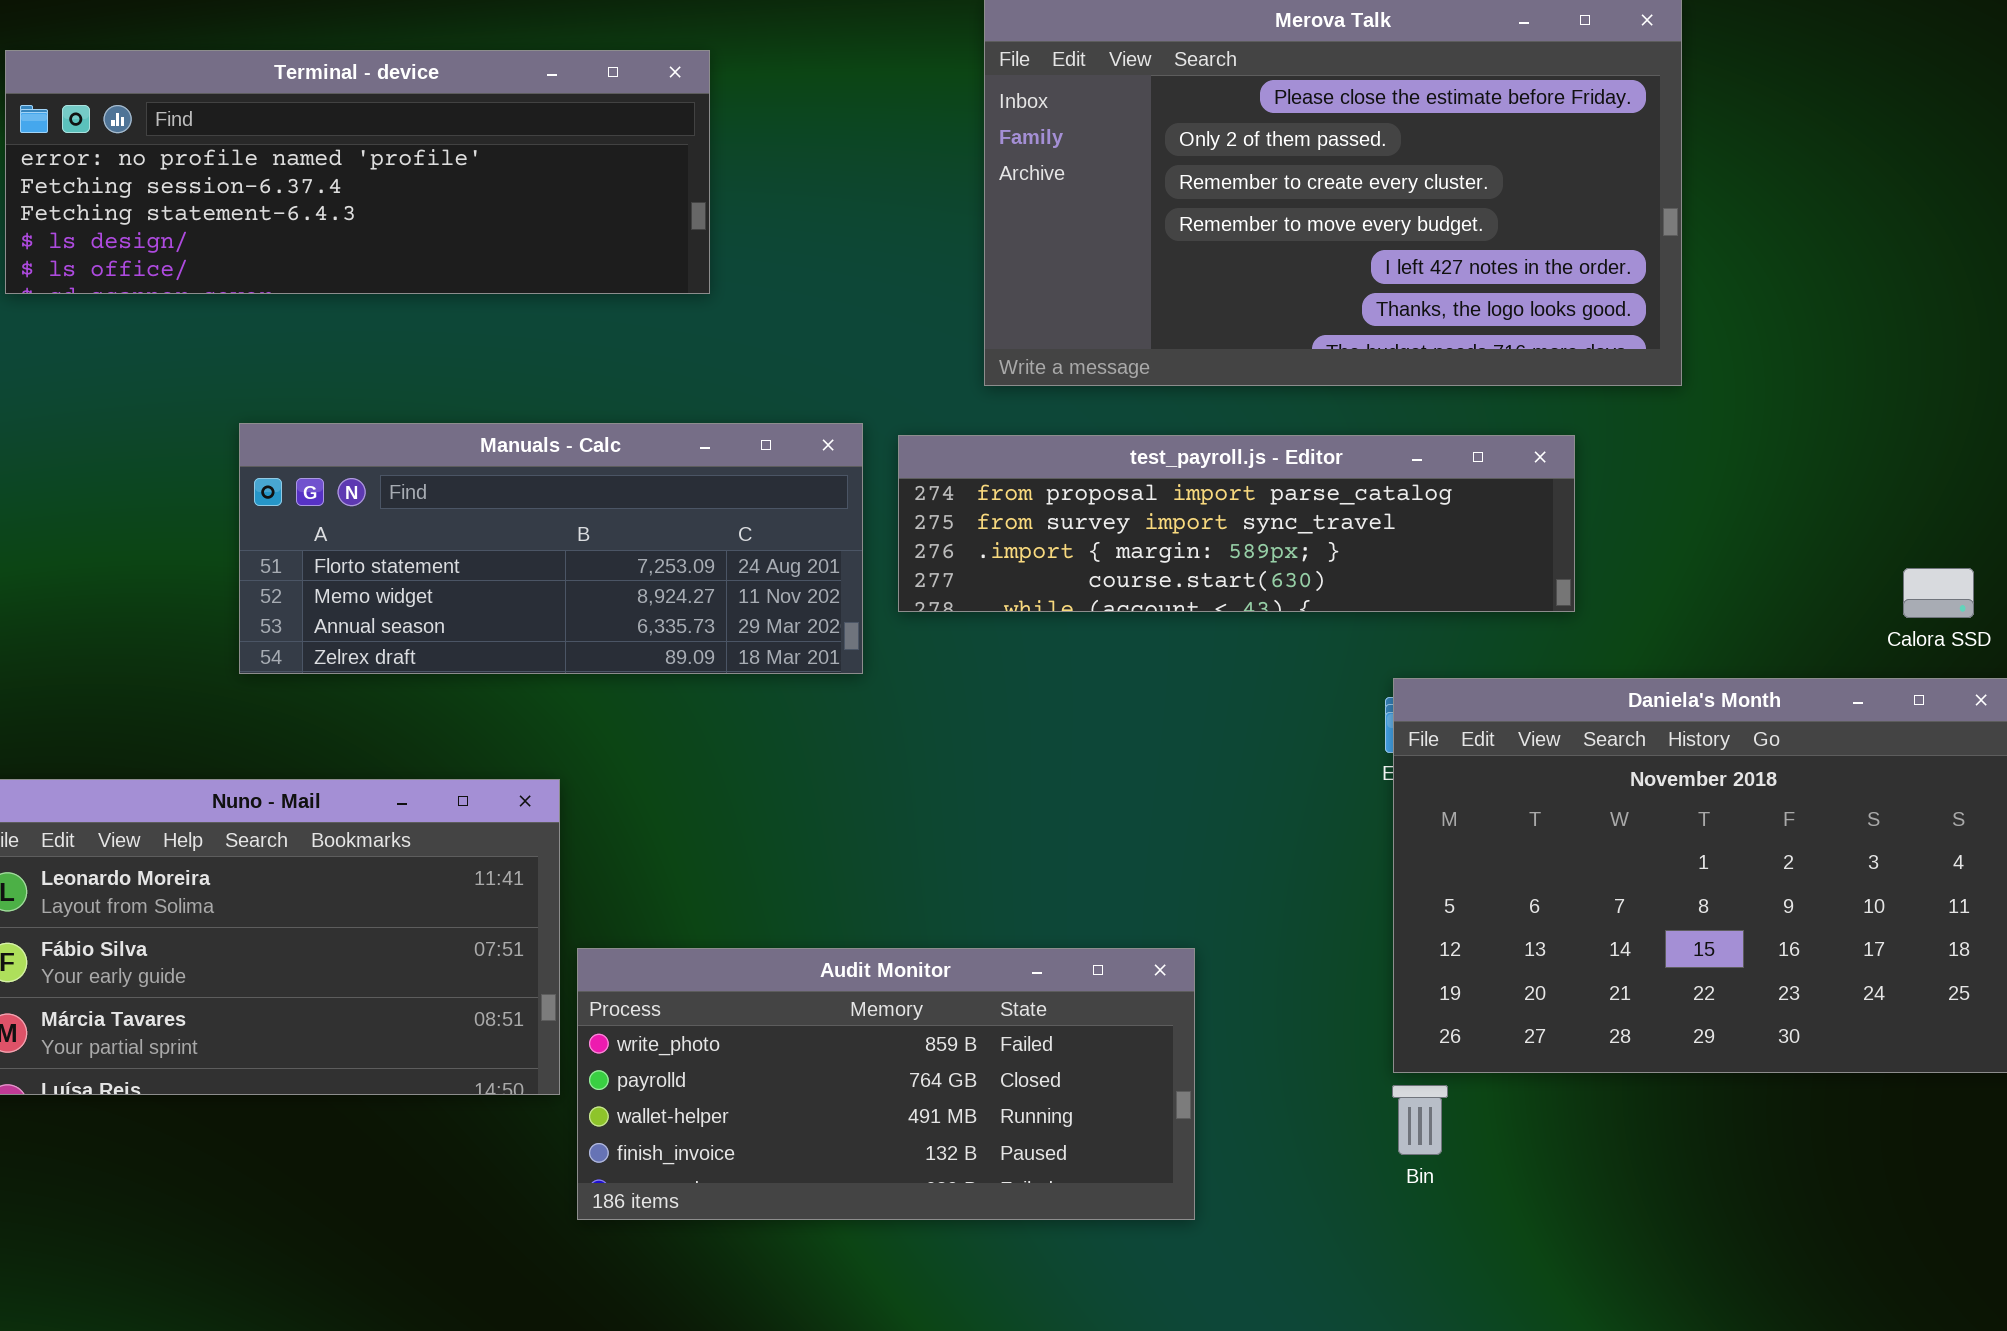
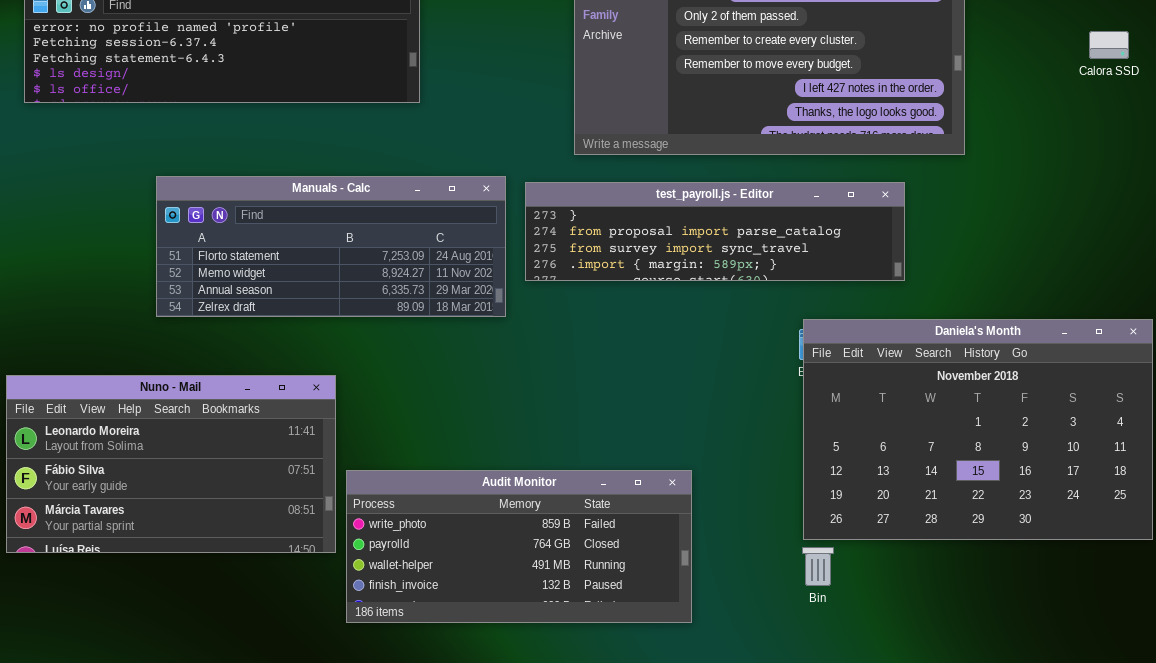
test_payroll.js - Editor: [898,435,1575,612] -> [525,182,905,281], scrolled up 1 row
Calora SSD: [1903,568,1974,618] -> [1089,31,1129,59], moved

